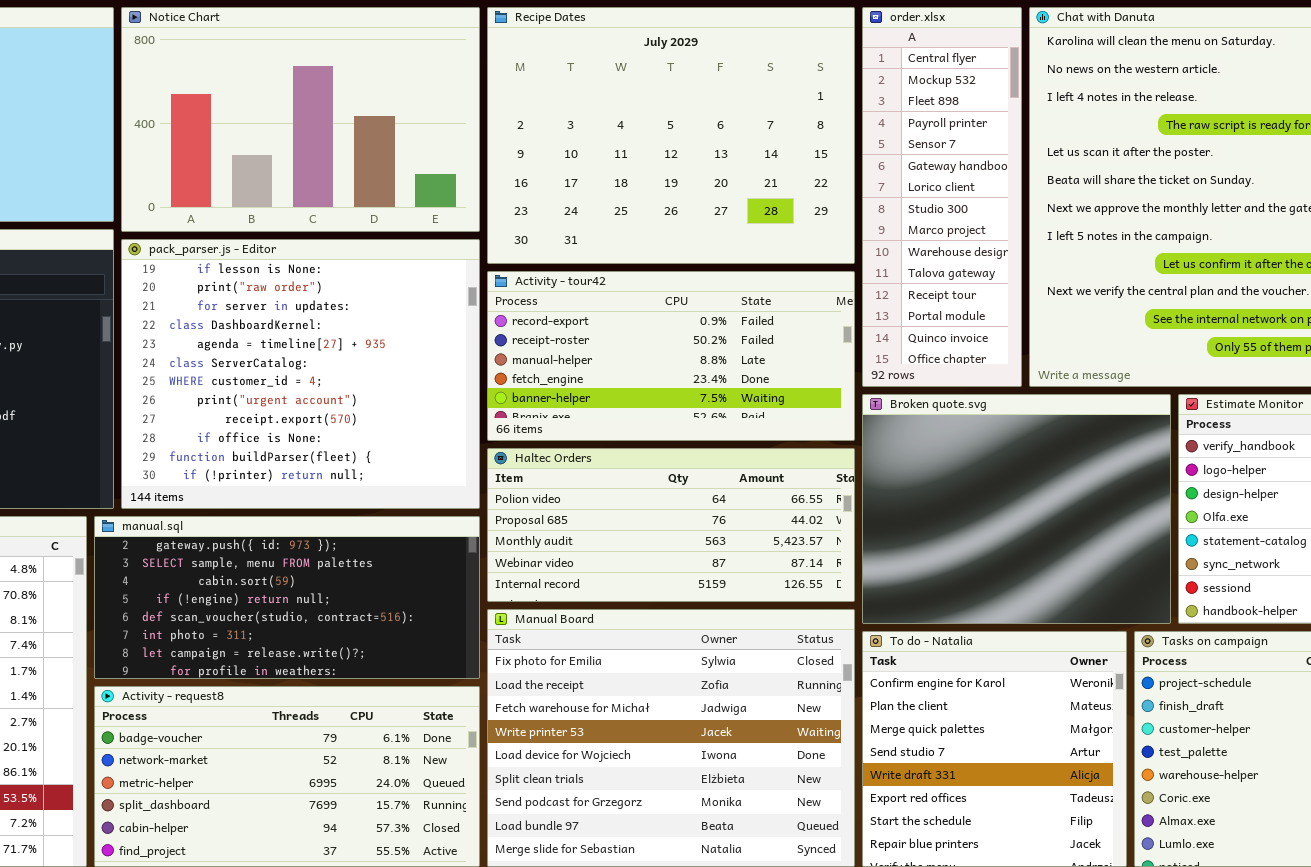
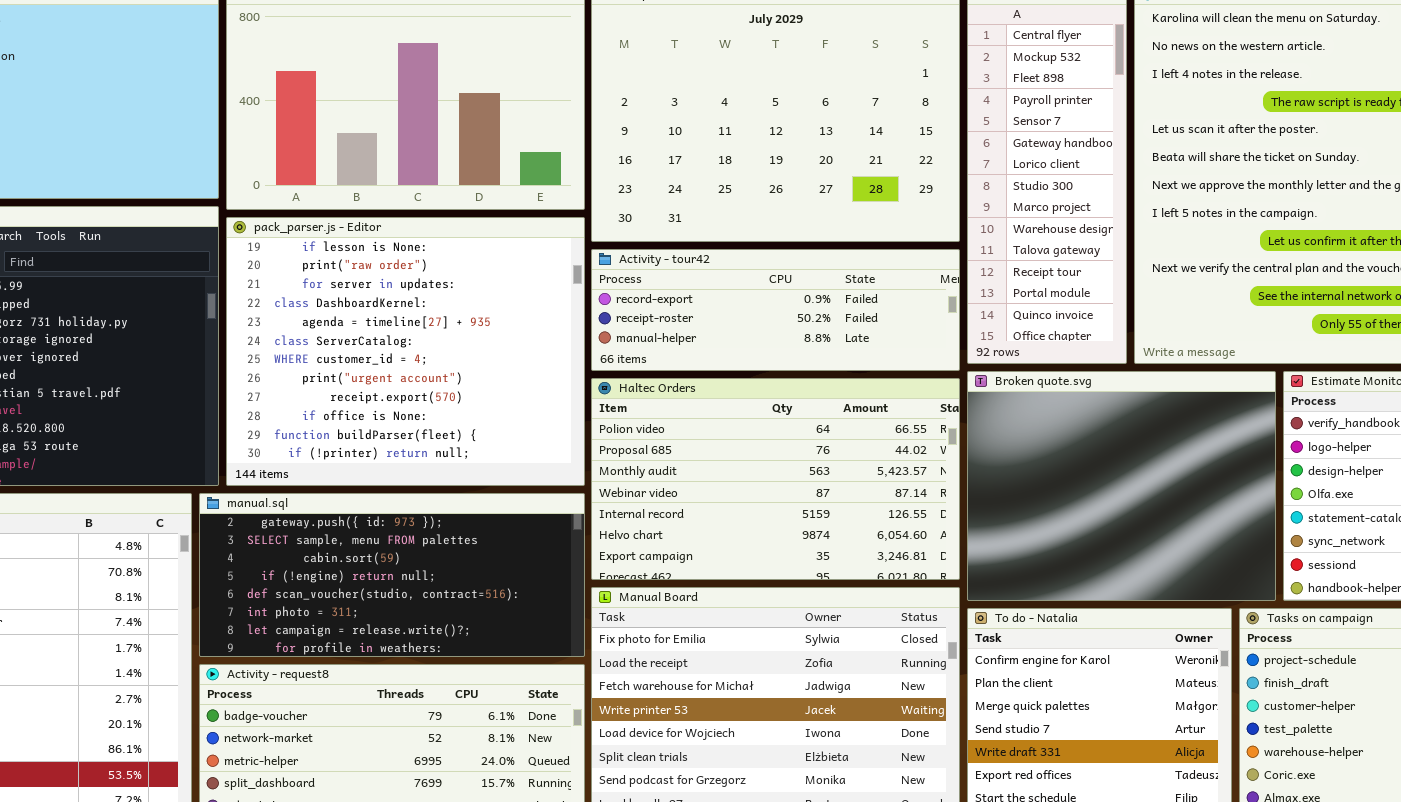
Activity - tour42: [487,271,855,441] -> [591,249,960,371], resized
Haltec Orders: [487,448,855,602] -> [591,378,960,580], resized

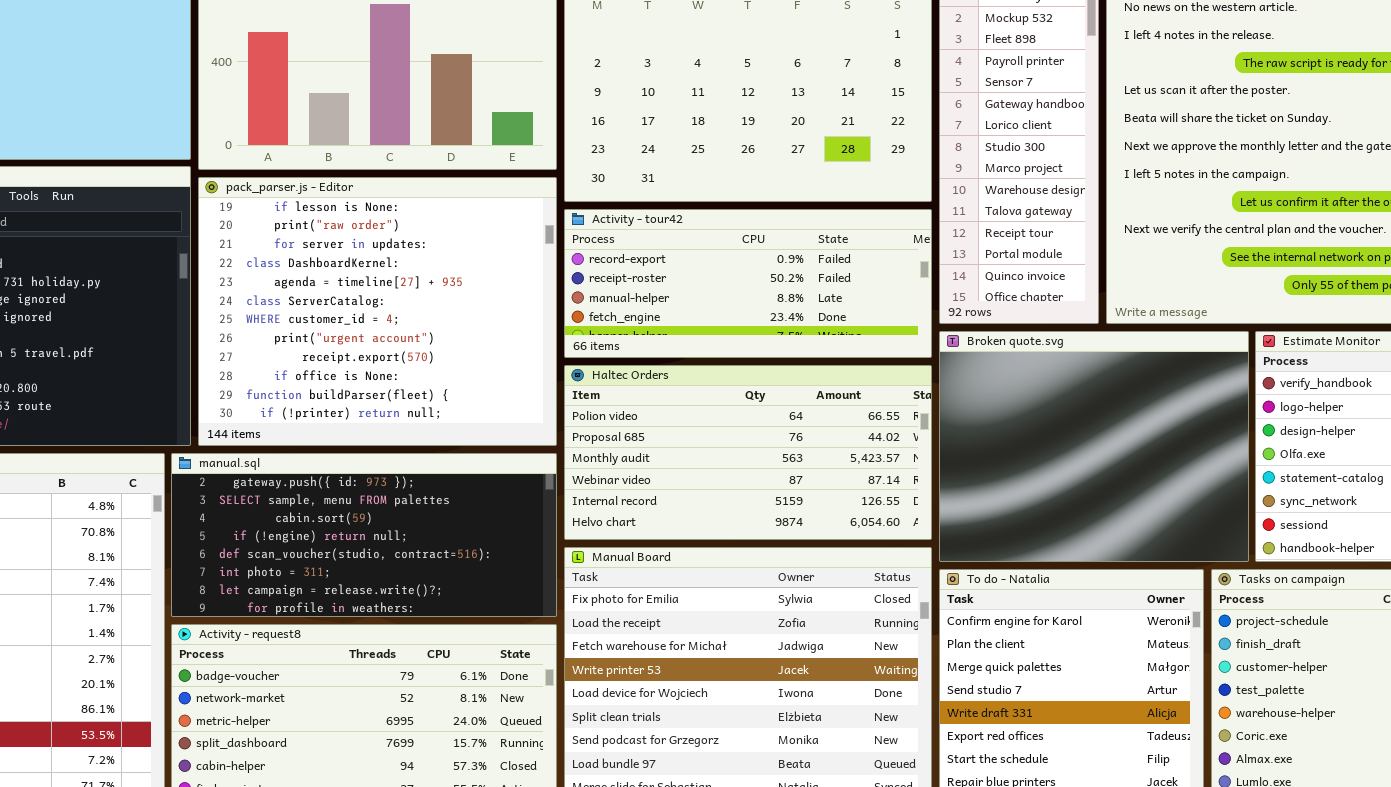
Activity - tour42: [591,249,960,371] -> [564,209,932,358], resized
Haltec Orders: [591,378,960,580] -> [564,365,932,540], resized

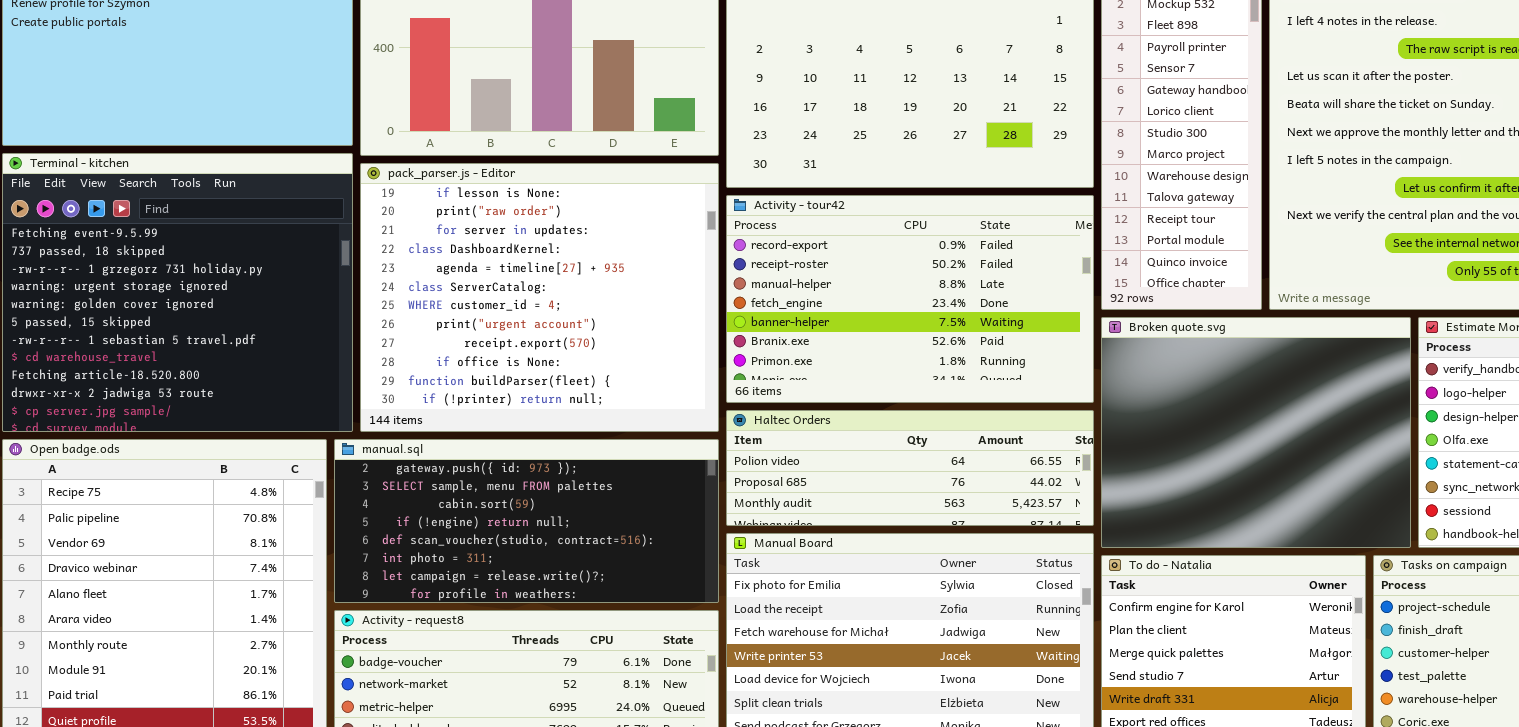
Activity - tour42: [564,209,932,358] -> [726,195,1094,403], resized
Haltec Orders: [564,365,932,540] -> [726,410,1094,526], resized

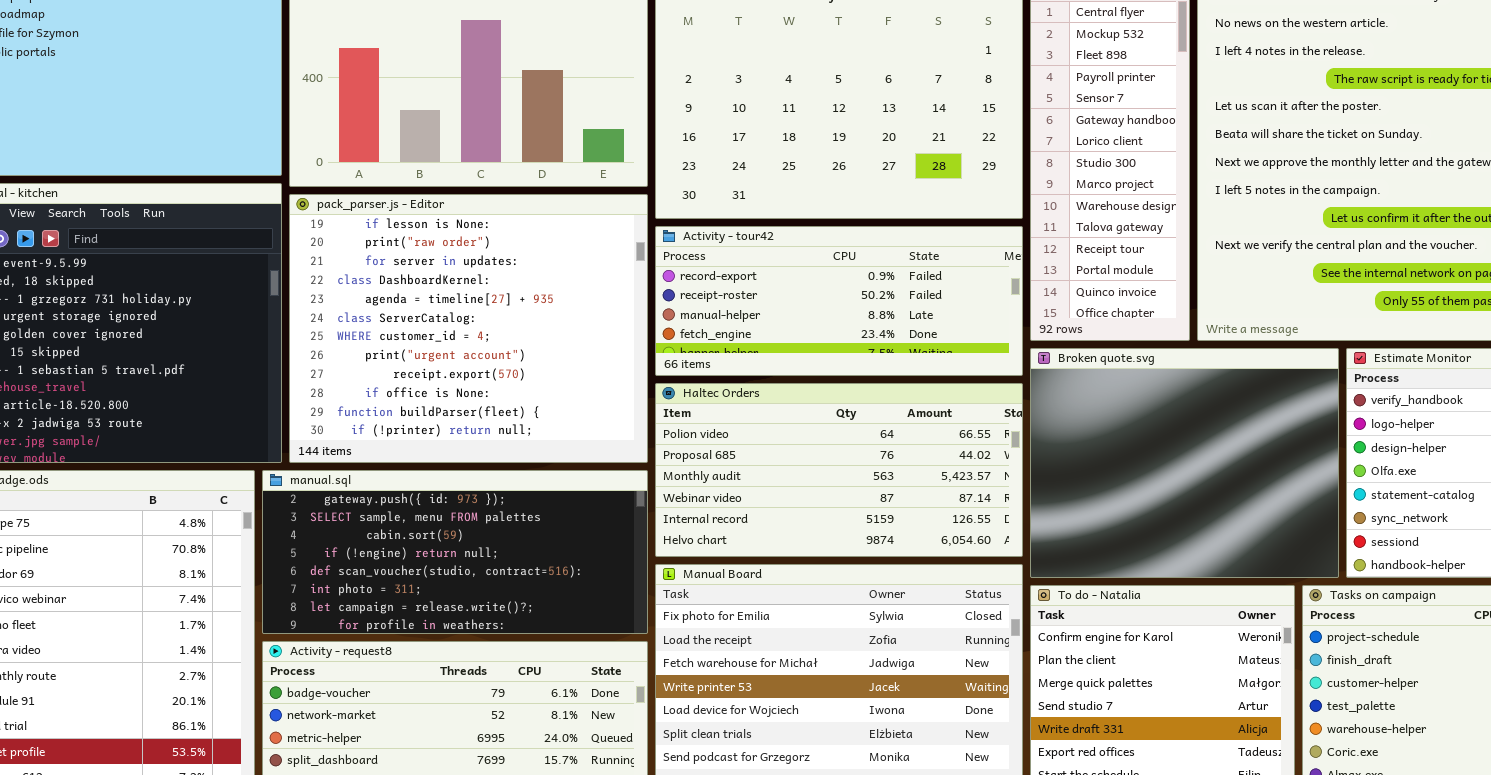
Activity - tour42: [726,195,1094,403] -> [655,226,1023,376], resized
Haltec Orders: [726,410,1094,526] -> [655,383,1023,557], resized

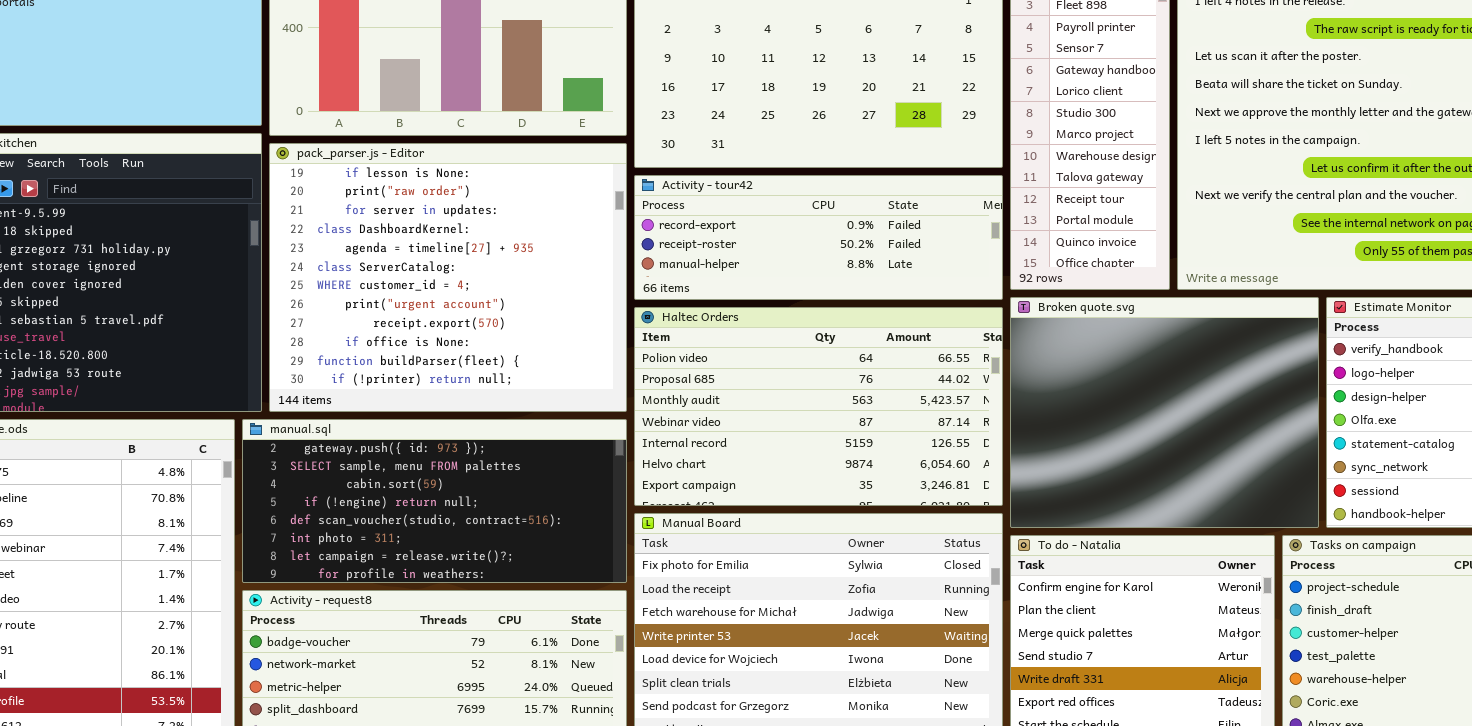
Activity - tour42: [655,226,1023,376] -> [634,175,1003,300], resized
Haltec Orders: [655,383,1023,557] -> [634,307,1003,506], resized

